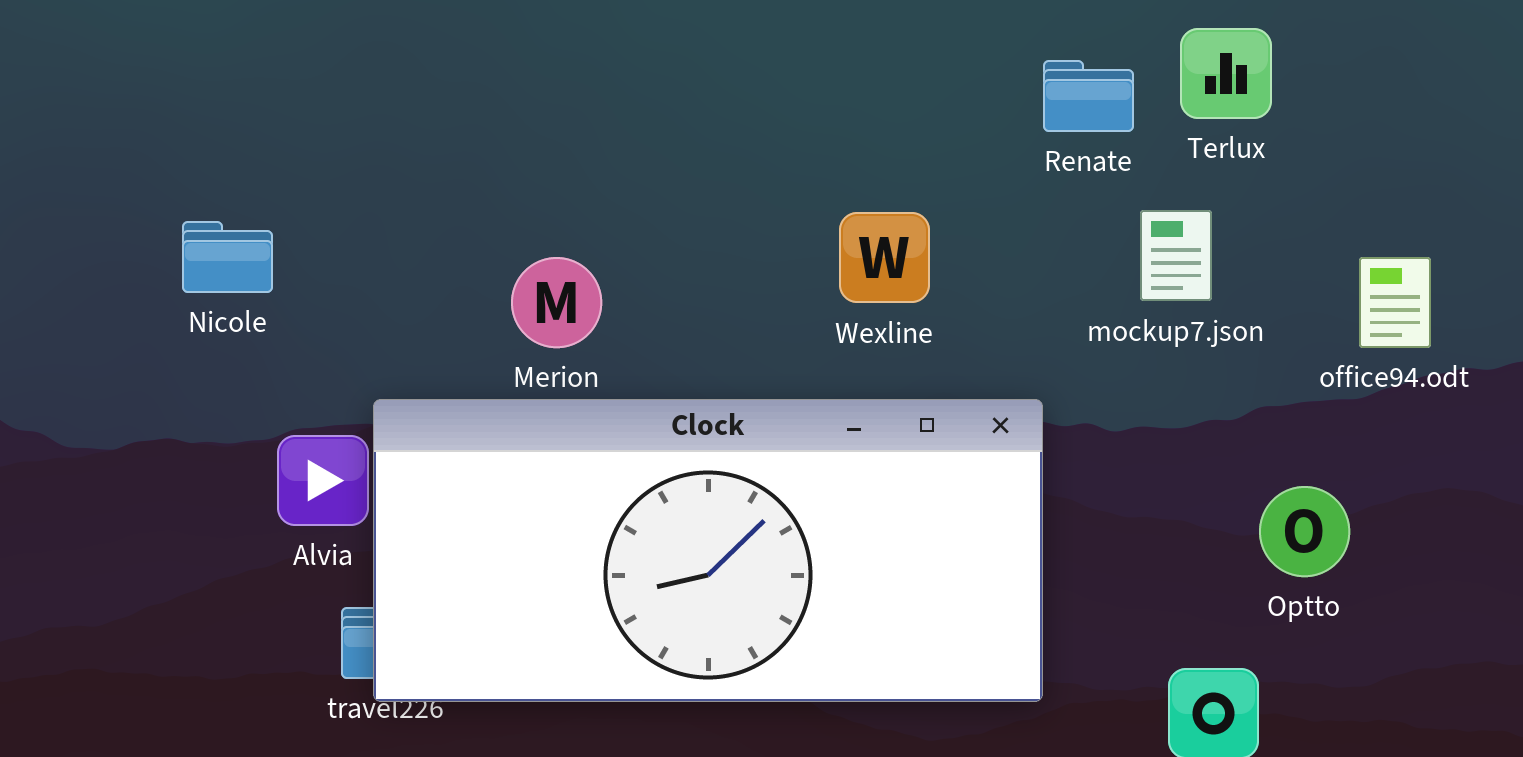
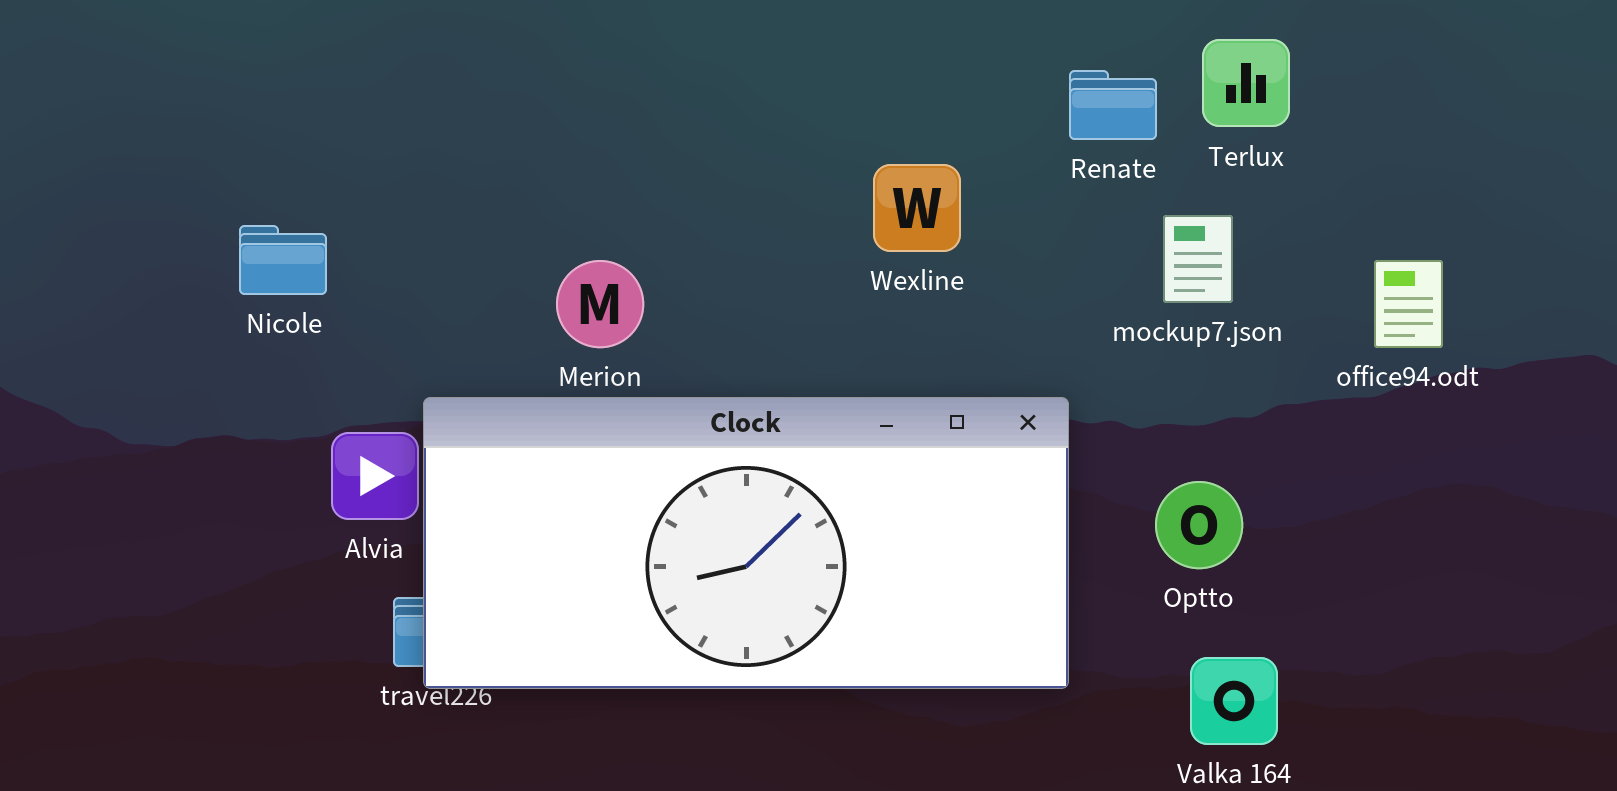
Wexline: [839,212,930,303] -> [873,164,961,252], moved
Optto: [1259,486,1350,577] -> [1155,481,1243,569], moved

